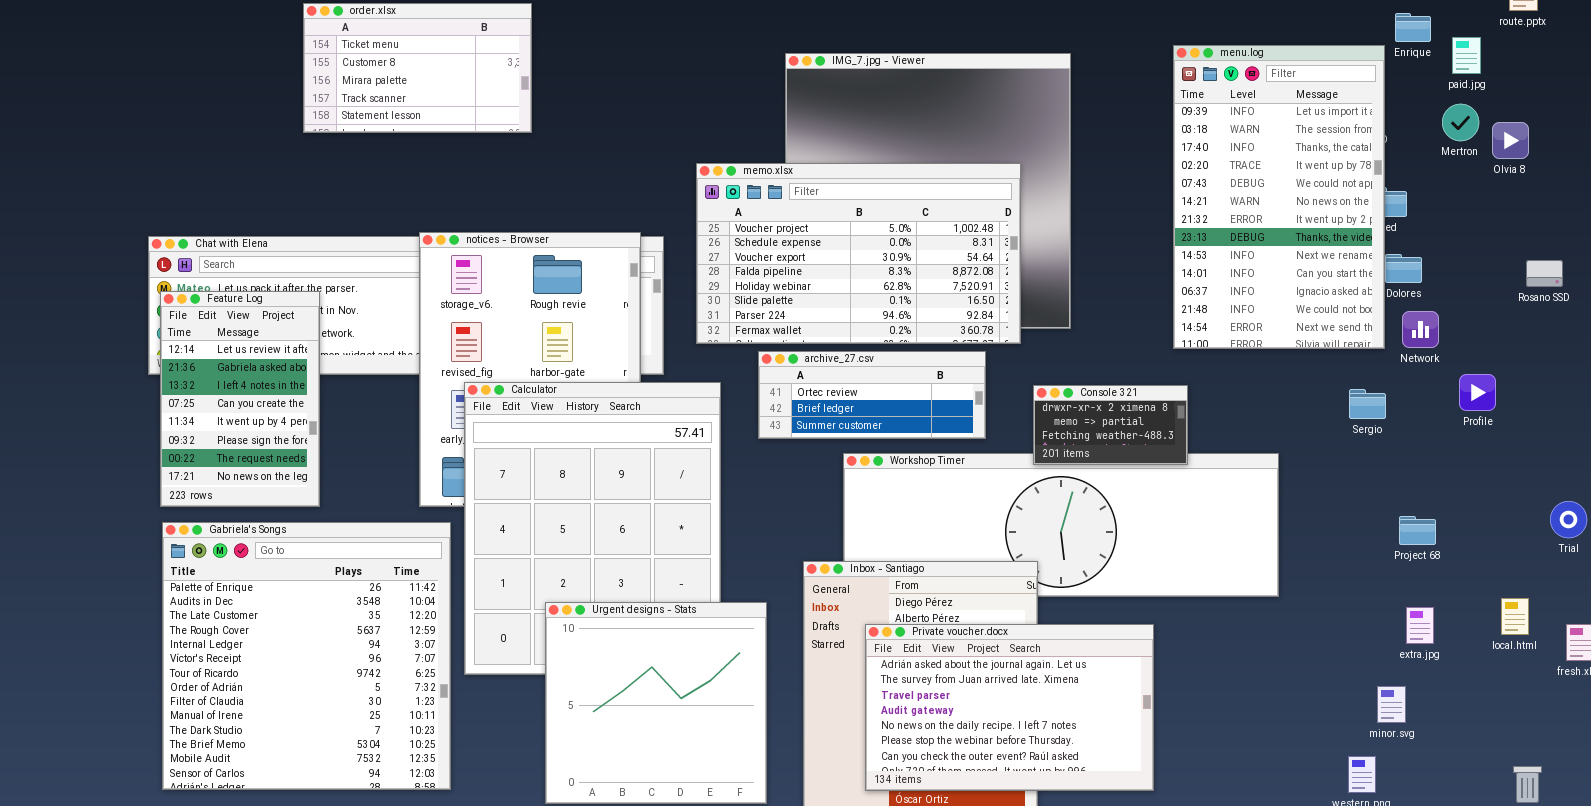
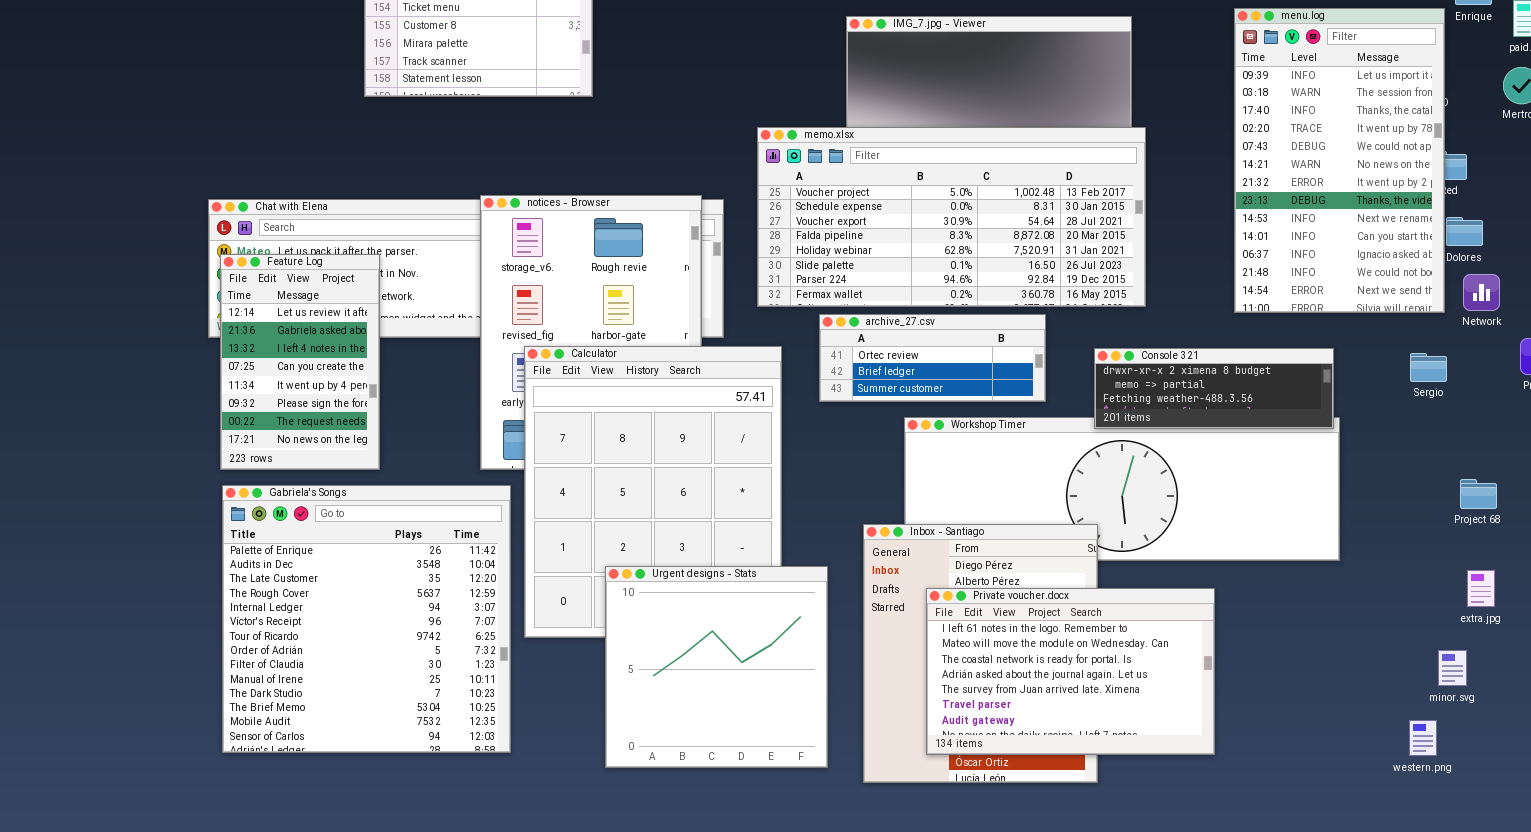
memo.xlsx: [696,163,1021,344] -> [757,127,1146,307], resized
Console 321: [1033,385,1188,465] -> [1094,348,1334,429], resized
Private voucher.docx: [865,624,1154,791] -> [926,588,1215,755], scrolled up 3 rows

